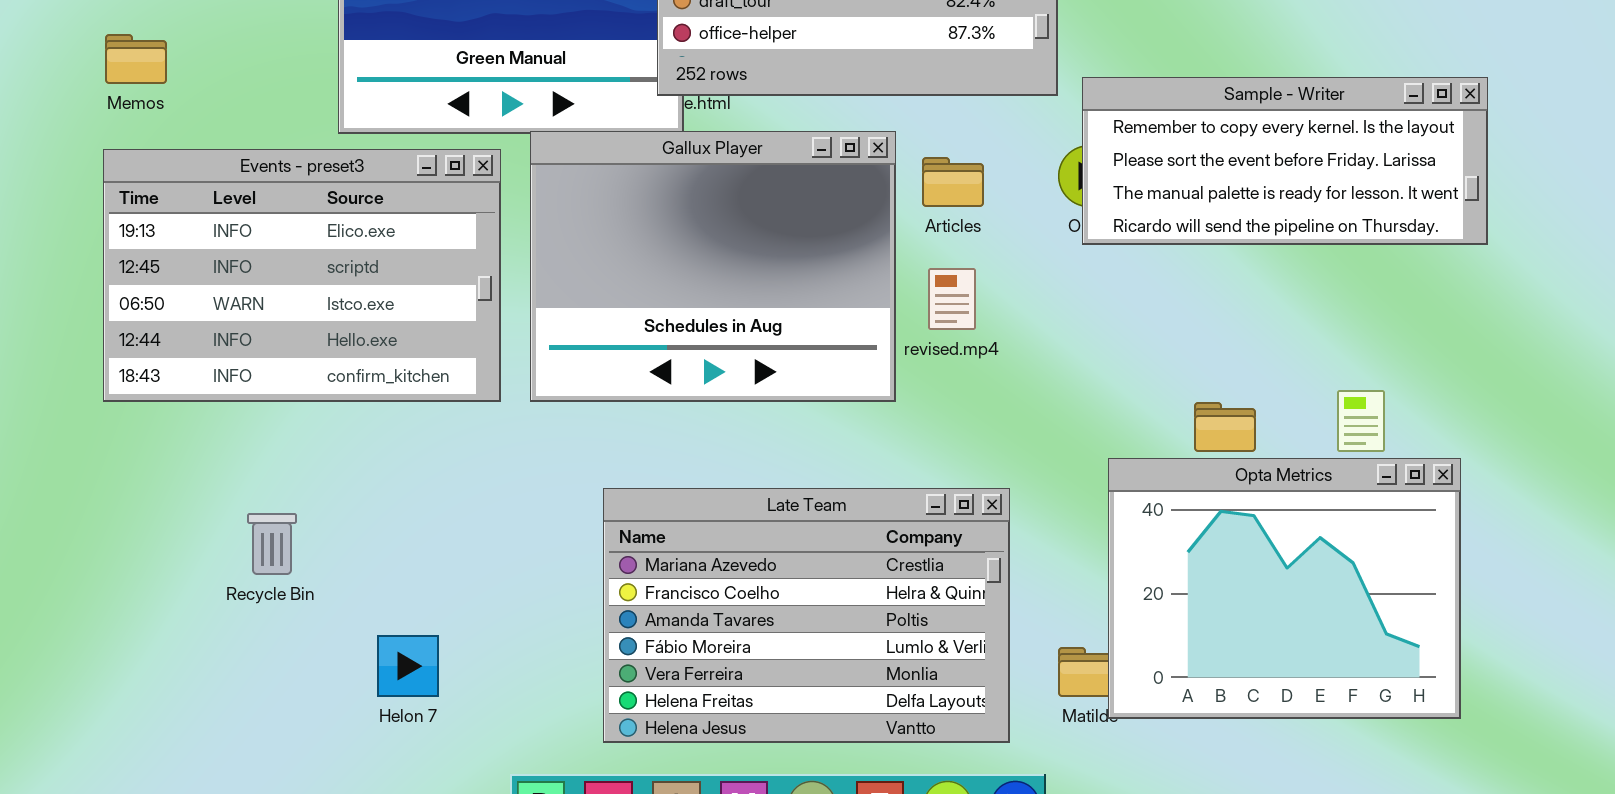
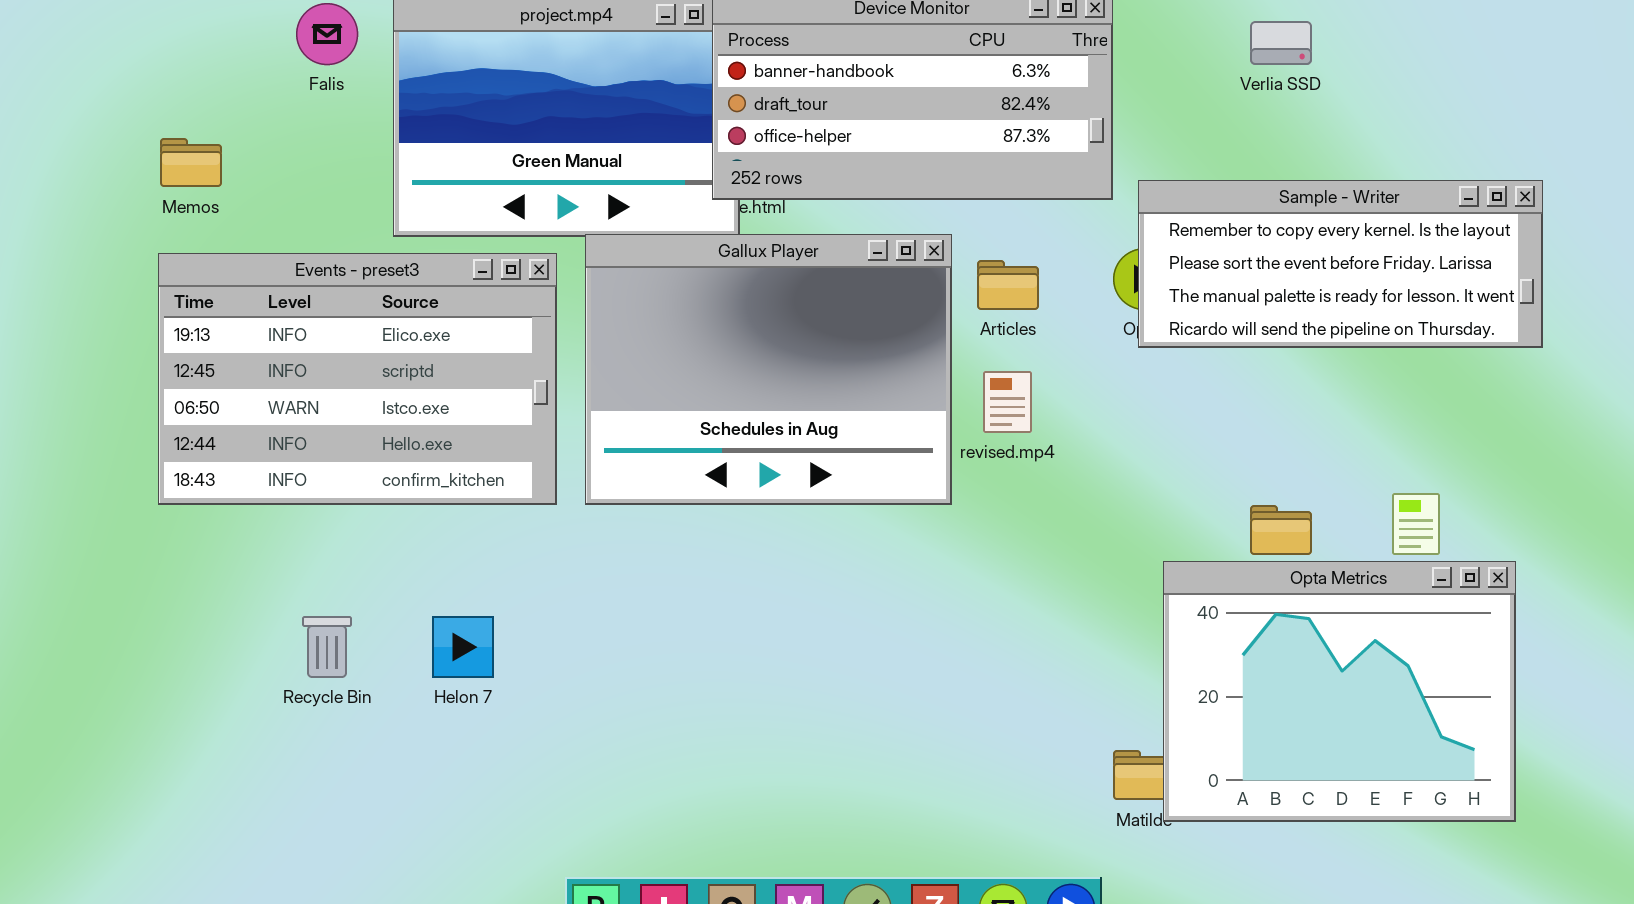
Late Team: [603,488,1010,743] -> none, closed
Helon 7: [377,635,439,697] -> [432,616,494,678], moved

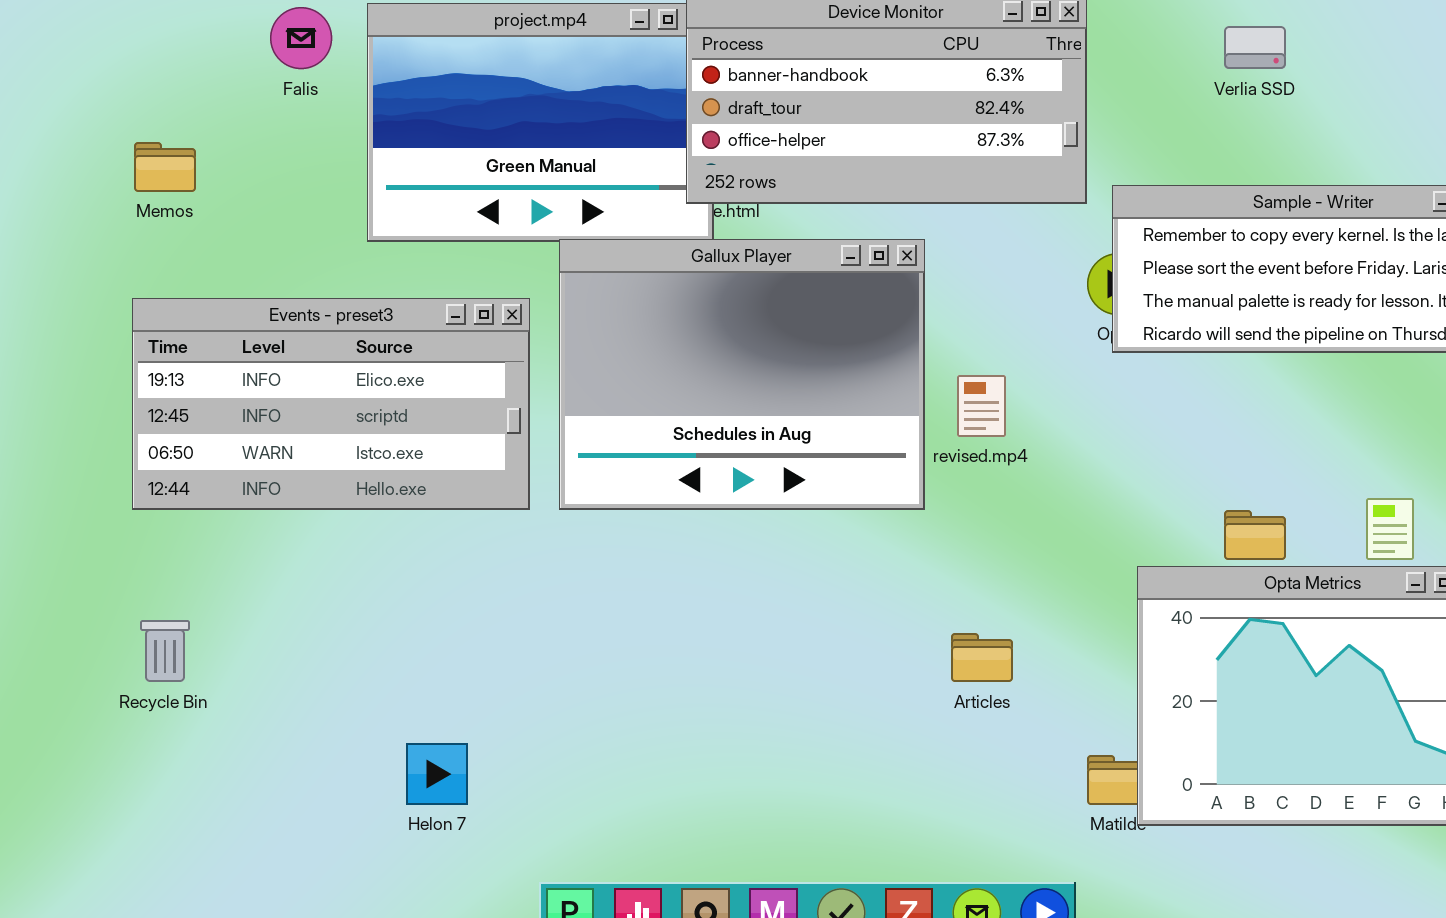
Events - preset3: [158,253,557,505] -> [132,298,530,510], resized
Articles: [977,260,1039,310] -> [951,633,1013,682], moved
Recycle Bin: [302,616,352,678] -> [140,620,190,682], moved
Helon 7: [432,616,494,678] -> [406,743,468,805], moved

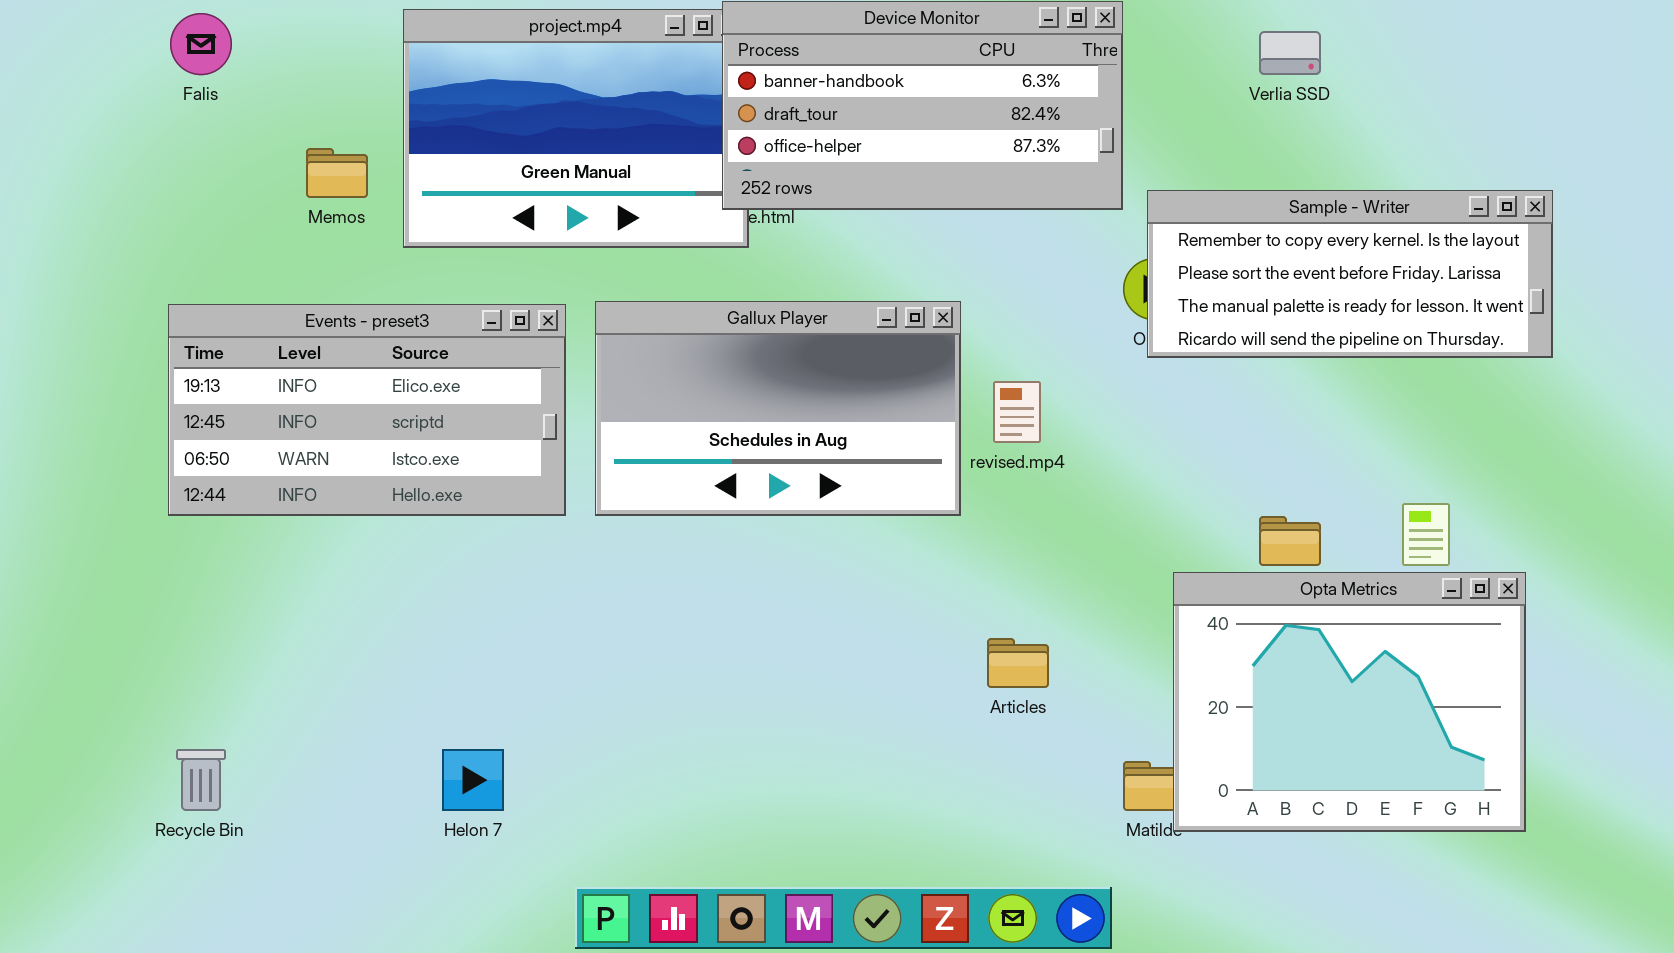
Falis: [270,7,332,69] -> [170,13,232,75], moved
Memos: [134,142,196,192] -> [306,148,368,198], moved
Gallux Player: [559,239,925,510] -> [595,301,961,516], resized
Recycle Bin: [140,620,190,682] -> [176,749,226,811], moved

